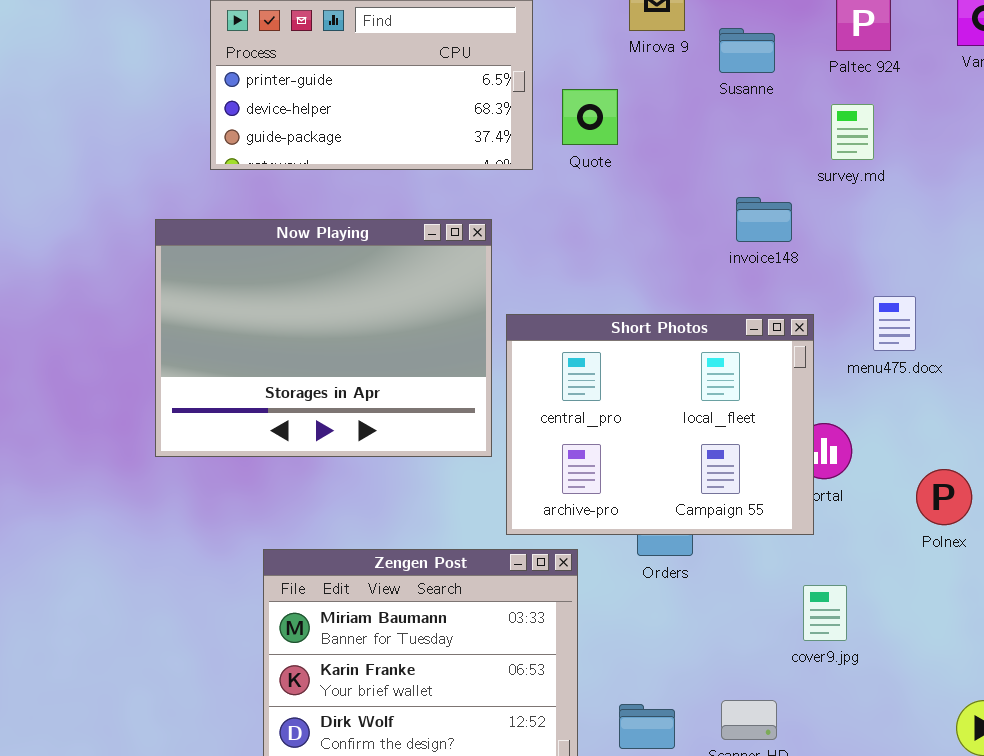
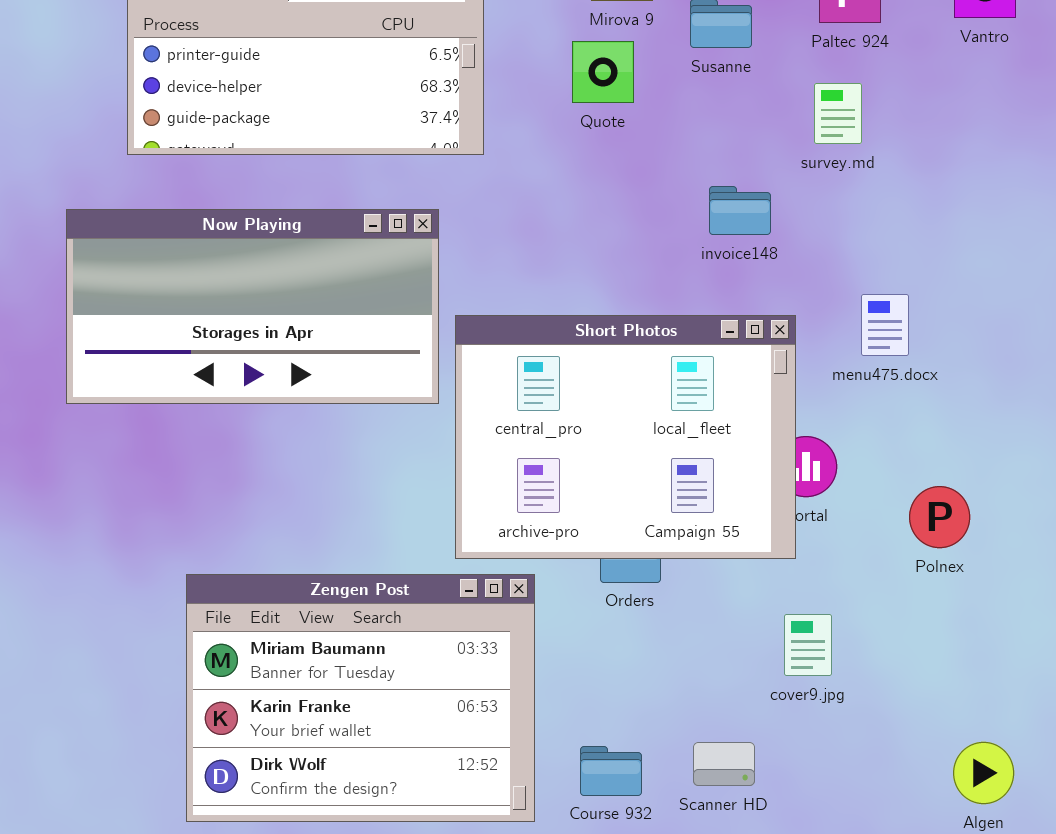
Quote: [562,89,618,145] -> [572,41,634,103], moved
Now Playing: [155,219,492,457] -> [66,209,439,404], resized

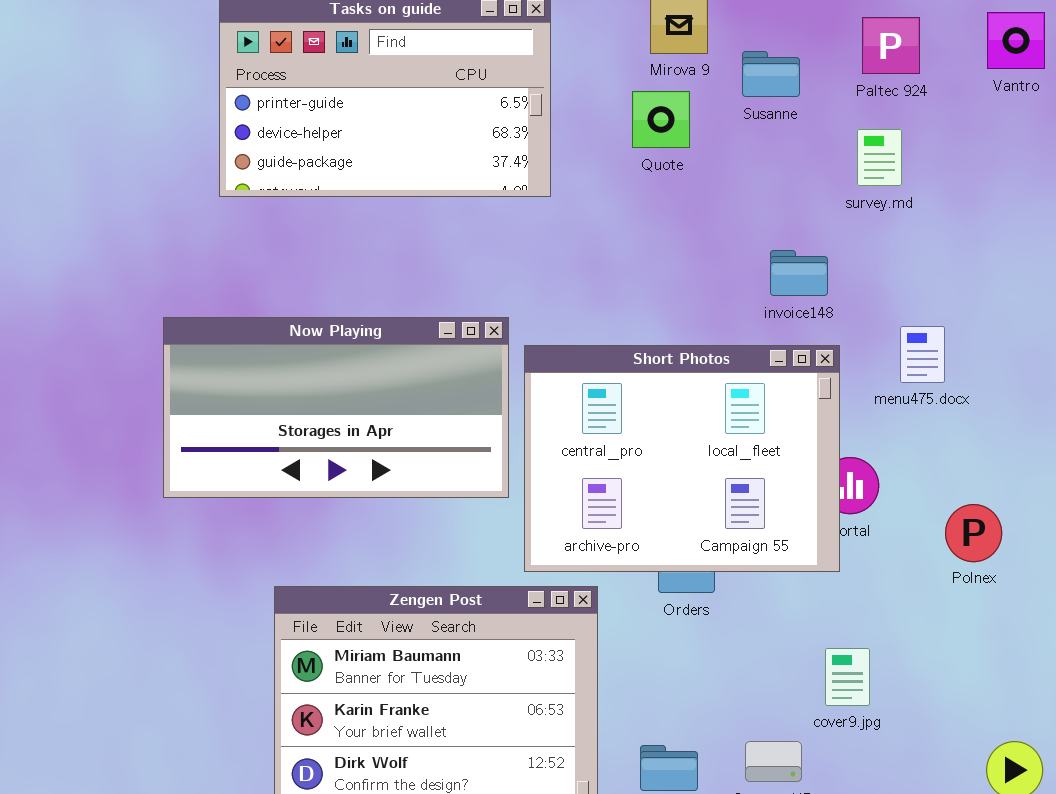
invoice148: [709,186,771,235] -> [770,250,828,296], moved
Now Playing: [66,209,439,404] -> [163,317,509,498], moved
cover9.jpg: [784,614,832,676] -> [825,648,870,706], moved

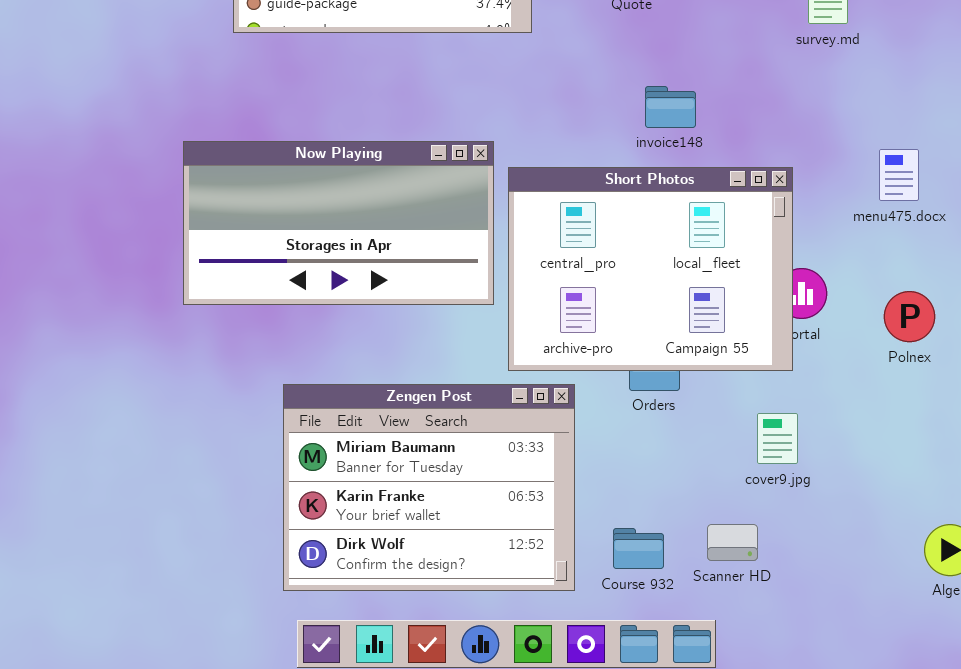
invoice148: [770,250,828,296] -> [645,86,696,128], moved
menu475.docx: [900,326,945,383] -> [879,149,919,201], moved
Polnex: [945,504,1002,562] -> [884,291,935,342], moved
cover9.jpg: [825,648,870,706] -> [757,413,798,464], moved

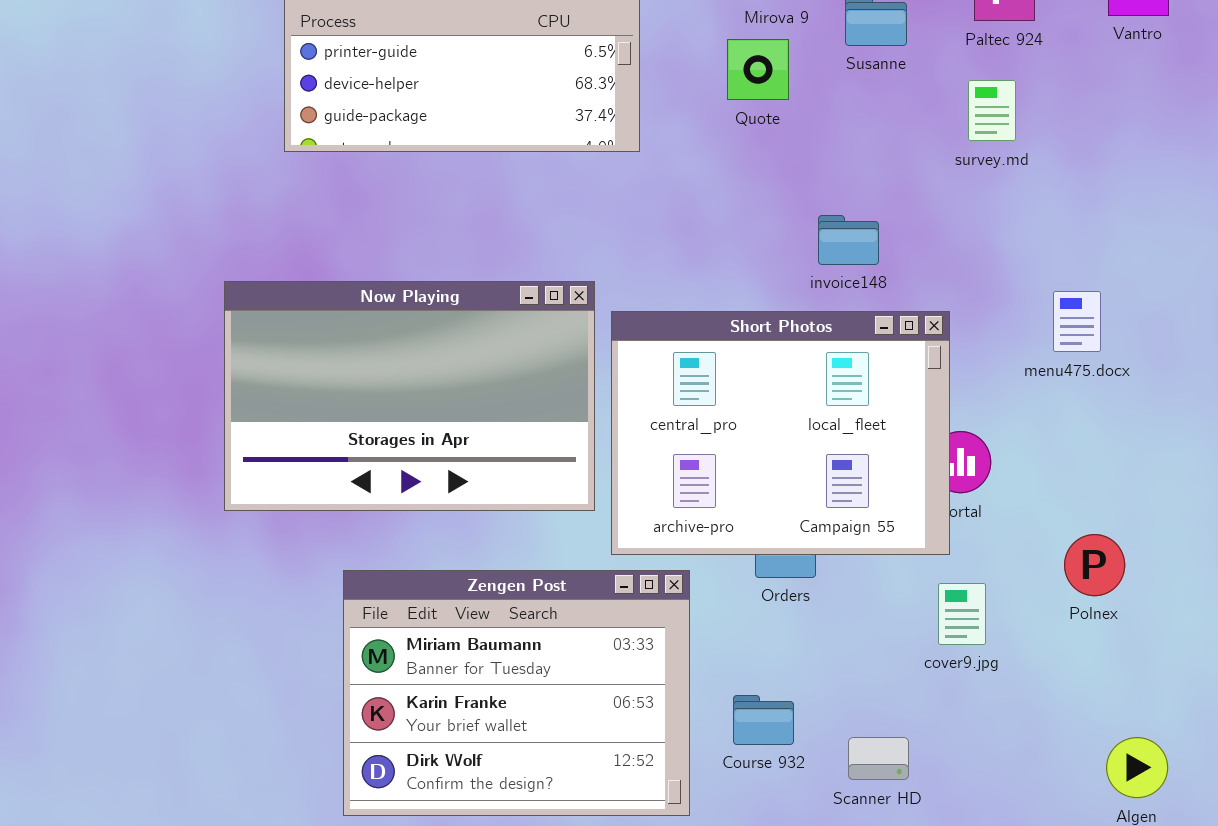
invoice148: [645,86,696,128] -> [818,215,879,265], moved
Now Playing: [183,141,494,305] -> [224,281,595,511], resized
Polnex: [884,291,935,342] -> [1064,534,1125,596], moved
cover9.jpg: [757,413,798,464] -> [938,583,986,645], moved
Course 932: [613,528,664,569] -> [733,695,794,745], moved

